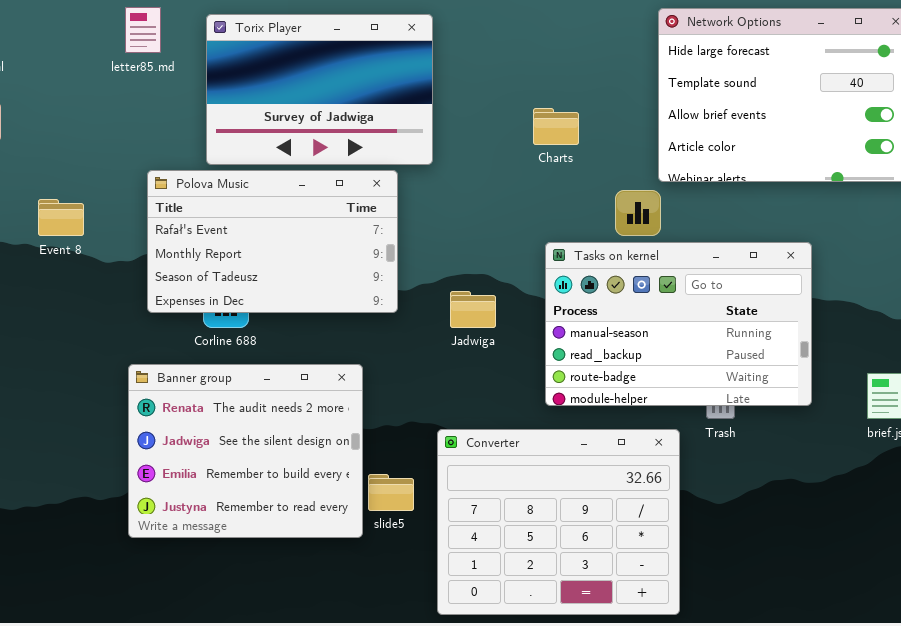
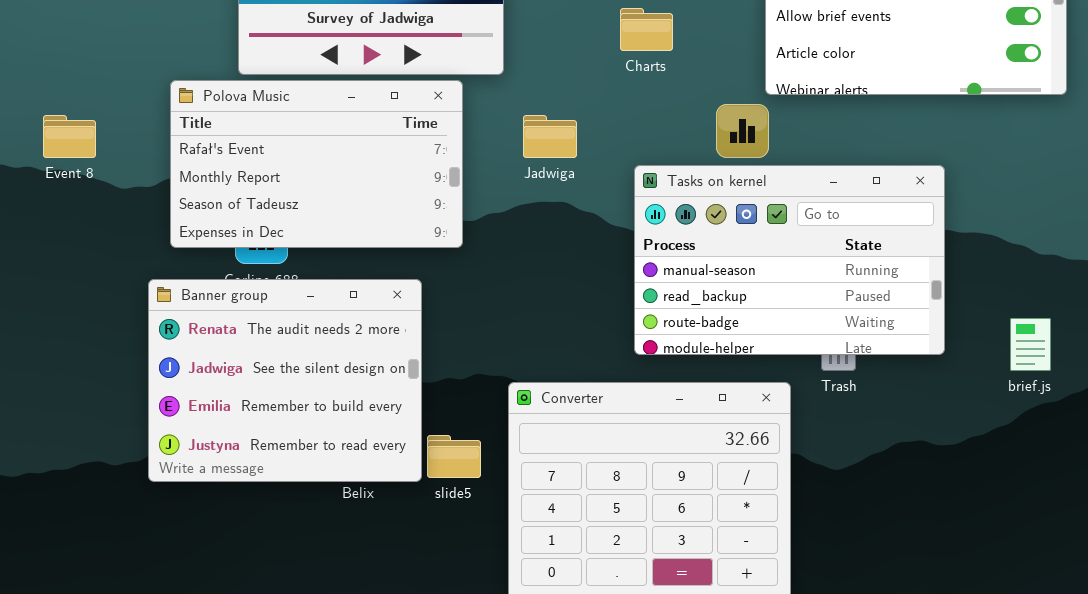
Jadwiga: [450,291,496,328] -> [523,115,577,158], moved
Banner group: [128,364,363,538] -> [148,279,422,482], moved

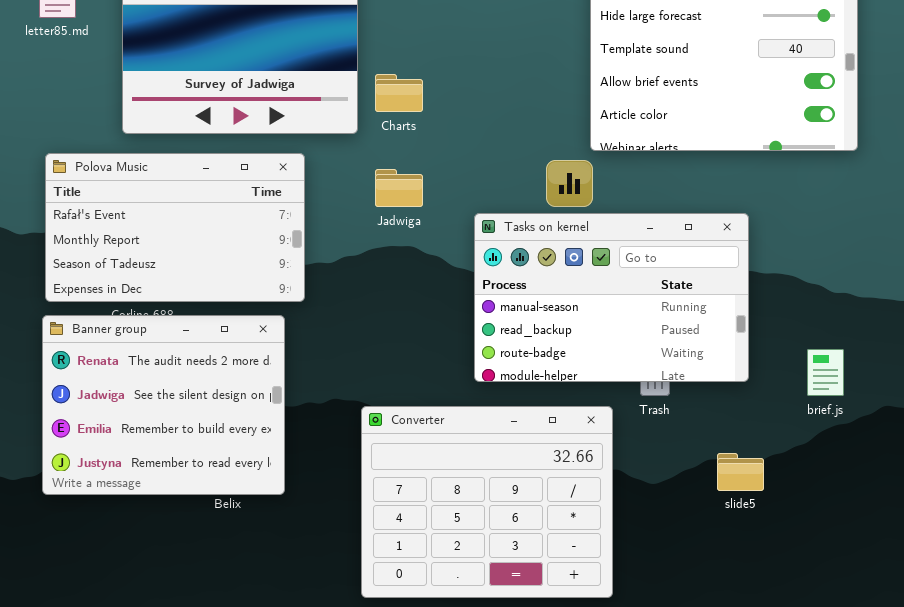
Charts: [620,8,673,51] -> [375,74,423,112], moved
Polova Music: [170,80,463,248] -> [45,153,305,302], moved
slide5: [427,435,481,478] -> [717,453,764,491], moved

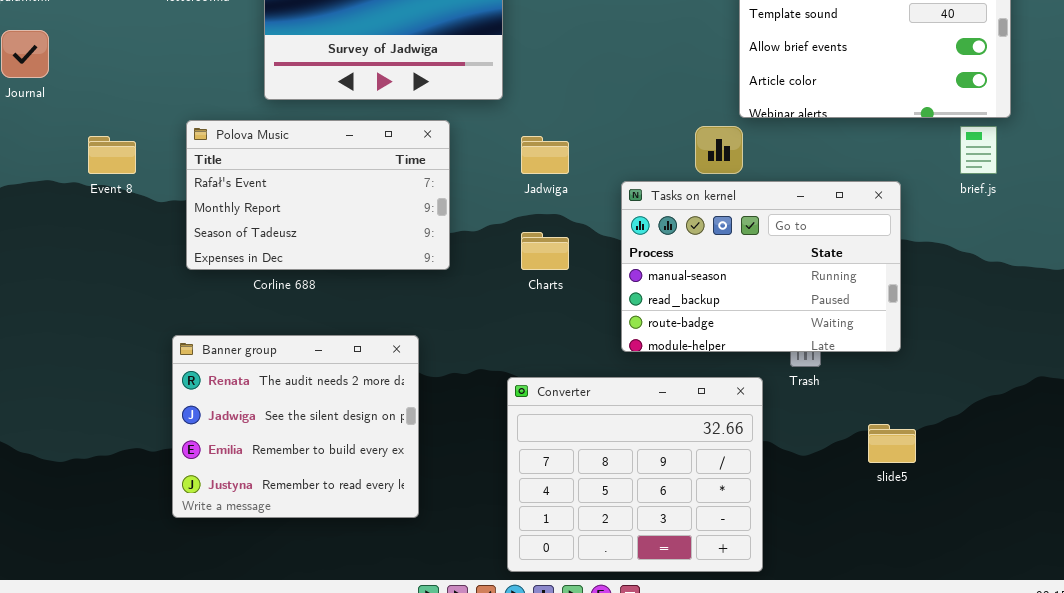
Charts: [375,74,423,112] -> [521,232,569,270], moved
Banner group: [42,315,285,495] -> [172,335,419,518], moved
brief.js: [807,349,844,396] -> [960,126,997,174], moved

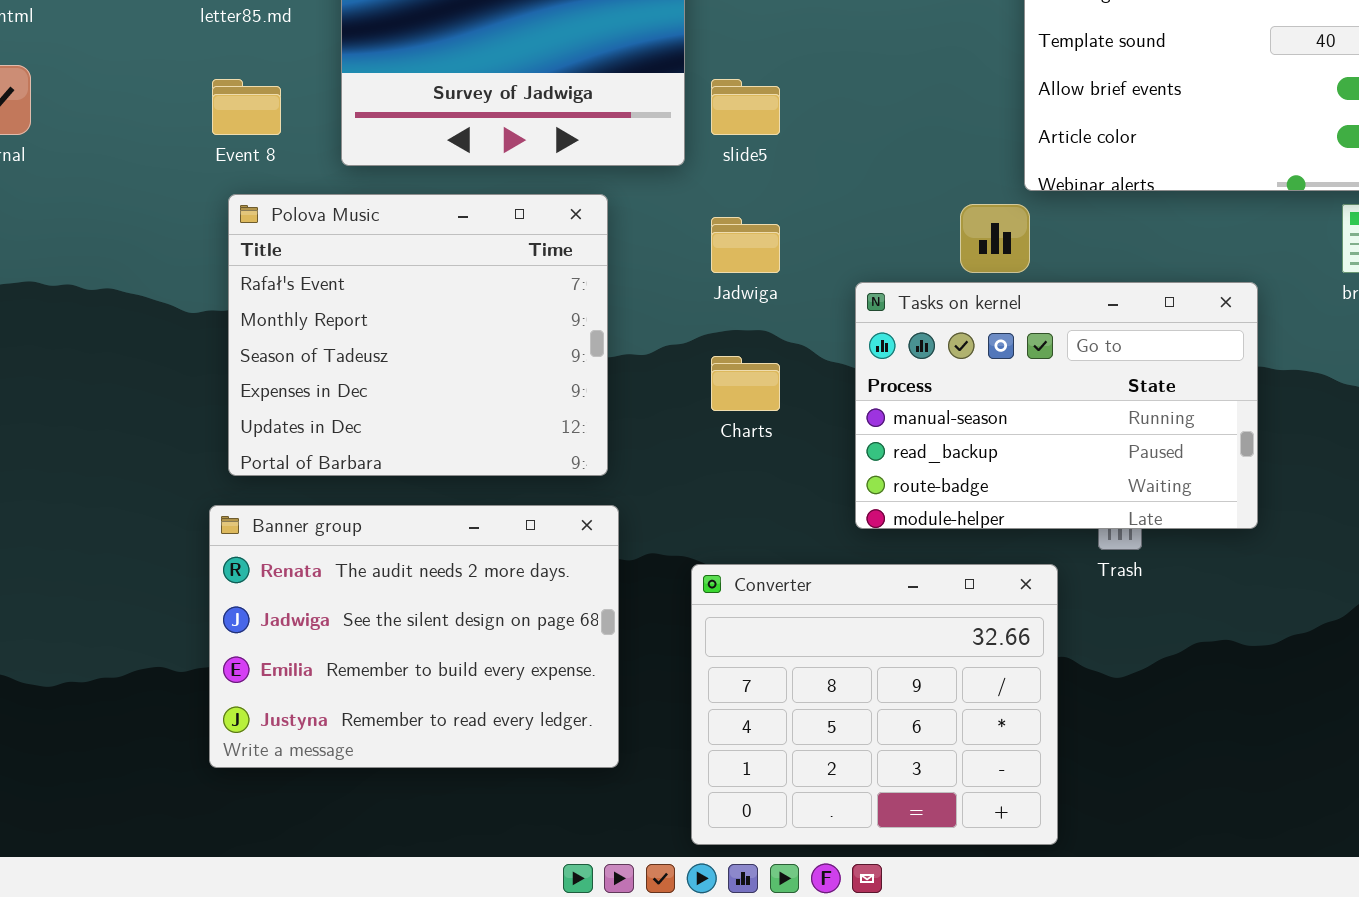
Polova Music: [186,120,450,270] -> [228,194,608,476], resized
Event 8: [88,136,136,174] -> [212,79,281,135], moved
Banner group: [172,335,419,518] -> [209,505,619,768], resized
slide5: [868,424,916,463] -> [711,79,780,135], moved

